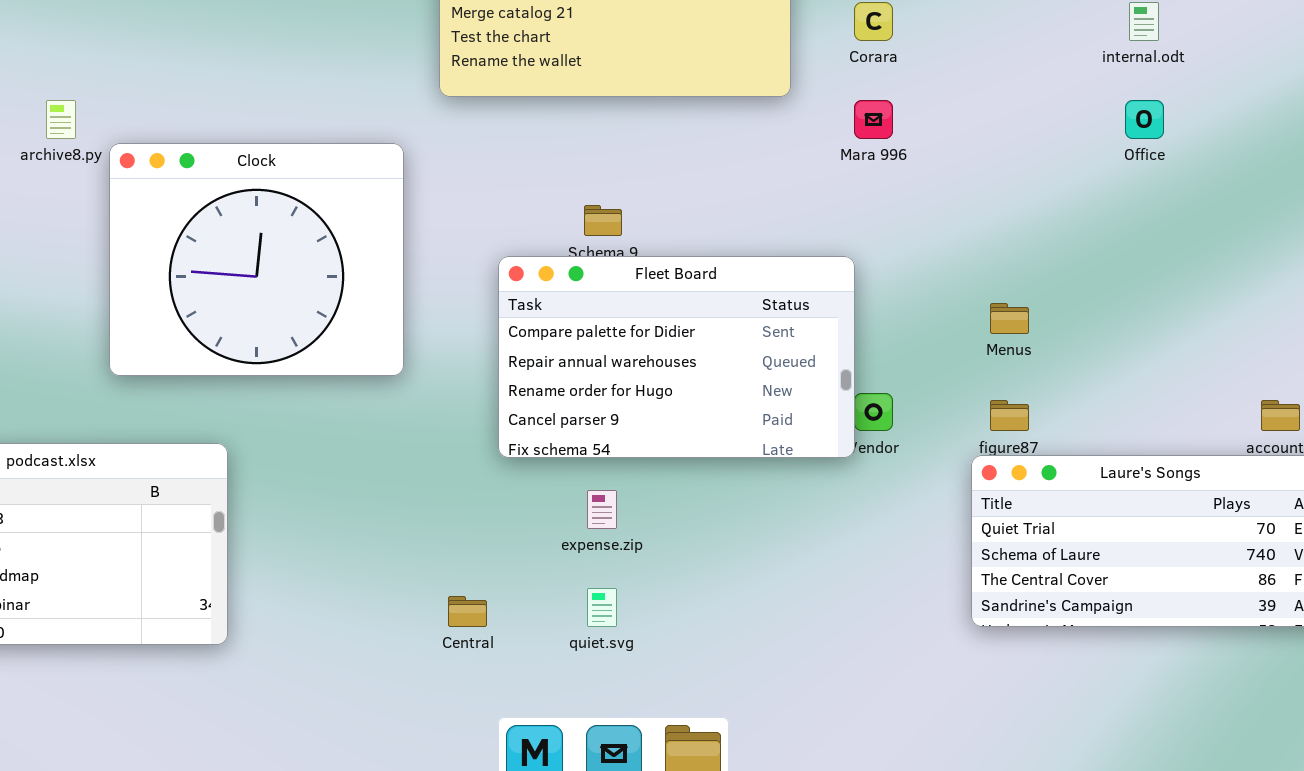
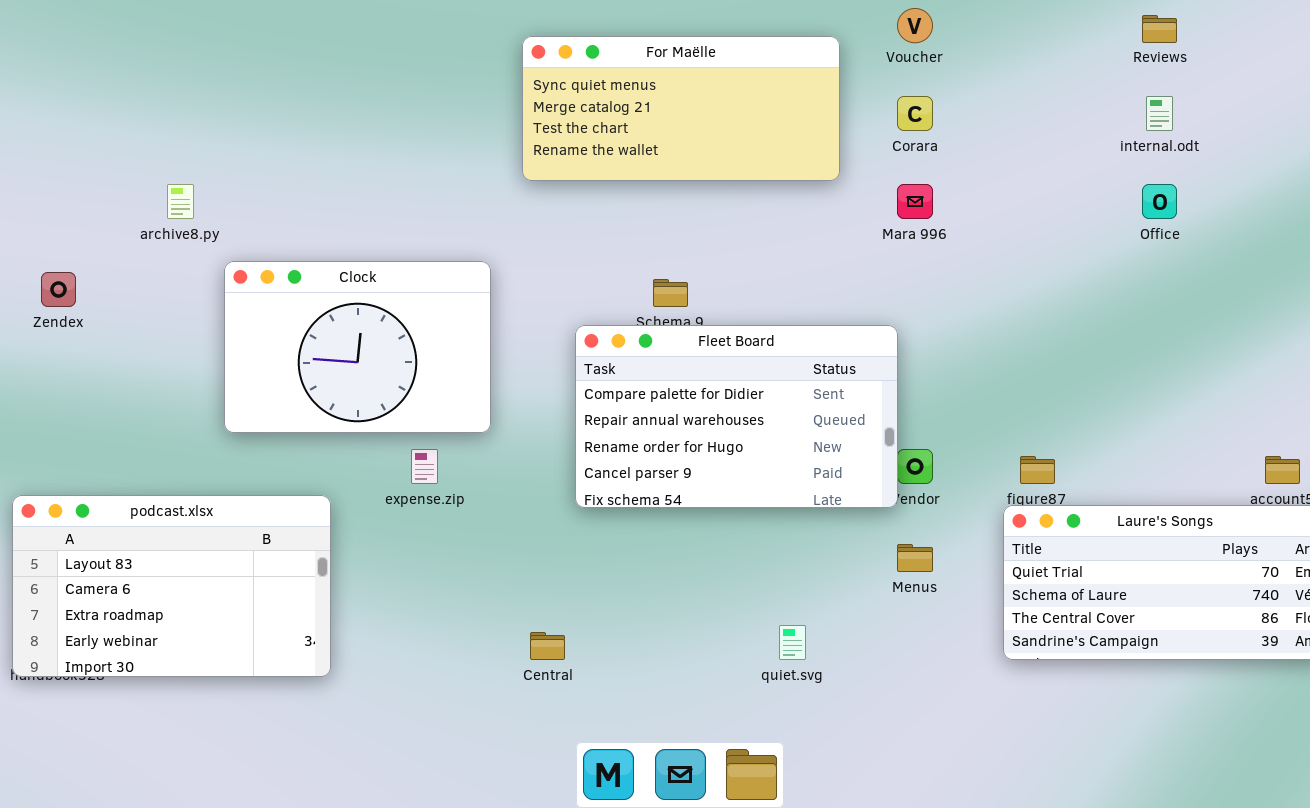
Clock: [109,143,404,376] -> [224,261,491,433], resized
Menus: [990,303,1029,334] -> [897,544,933,572], moved
expense.zip: [587,490,617,529] -> [411,449,438,484], moved
quiet.svg: [587,588,617,627] -> [779,625,806,660], moved

